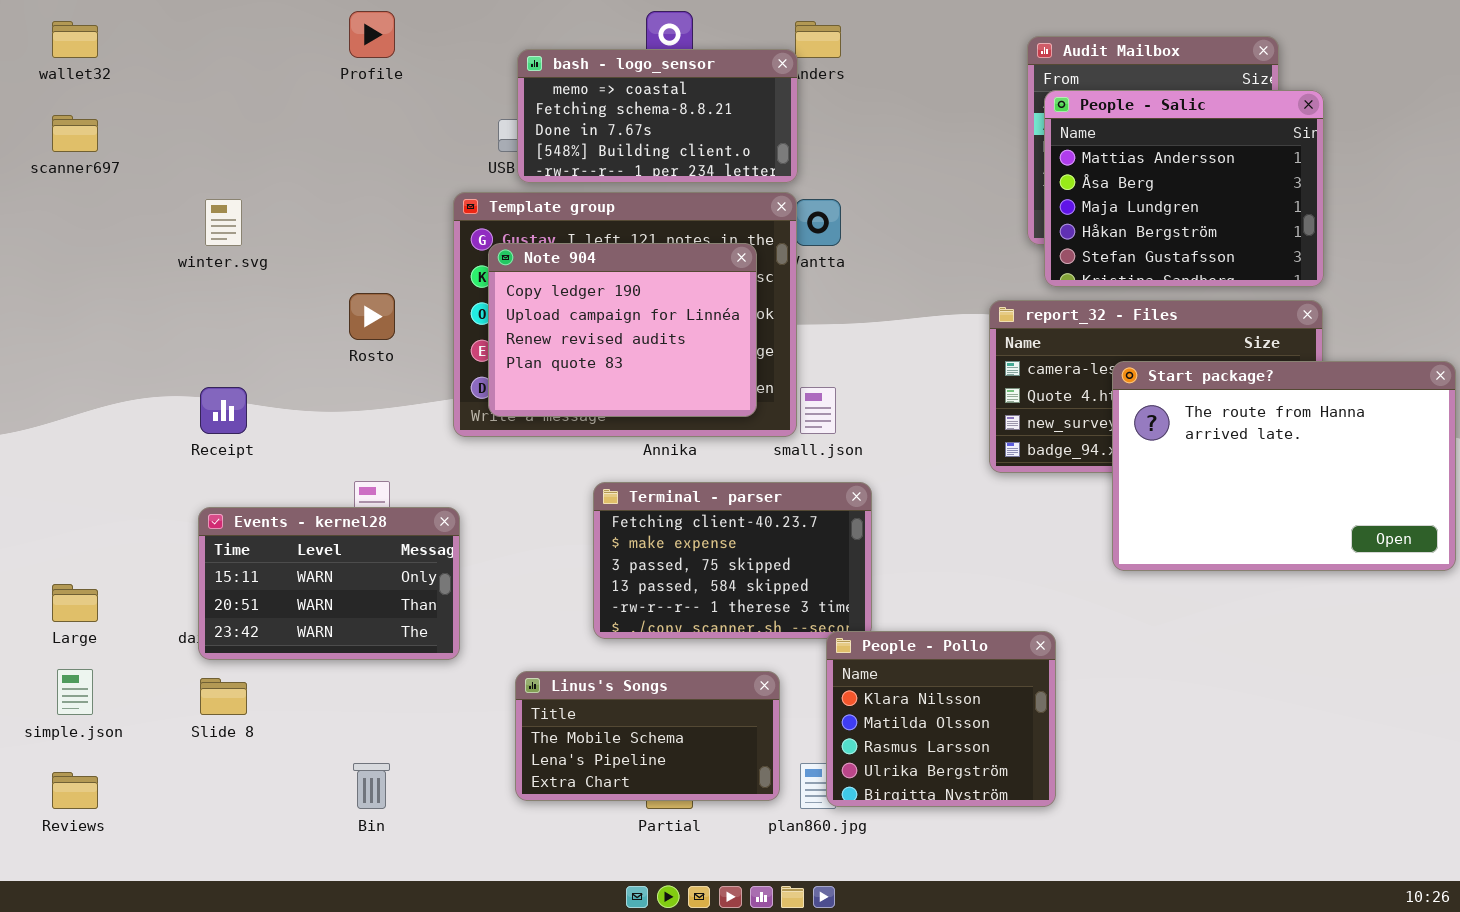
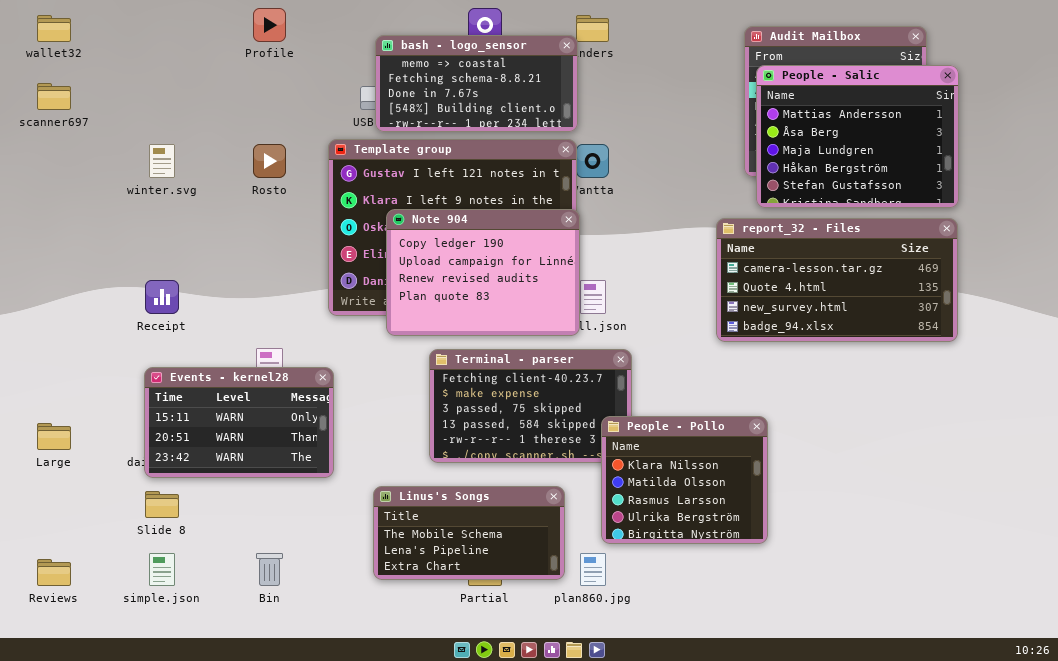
Note 904: [488,243,757,417] -> [386,209,580,336], moved
Rosto: [349,293,395,340] -> [253,144,286,178], moved
Start package?: [1112,361,1456,571] -> none, closed
People - Pollo: [826,631,1056,807] -> [601,416,768,544], moved
simple.json: [57,669,93,715] -> [149,553,175,586], moved

